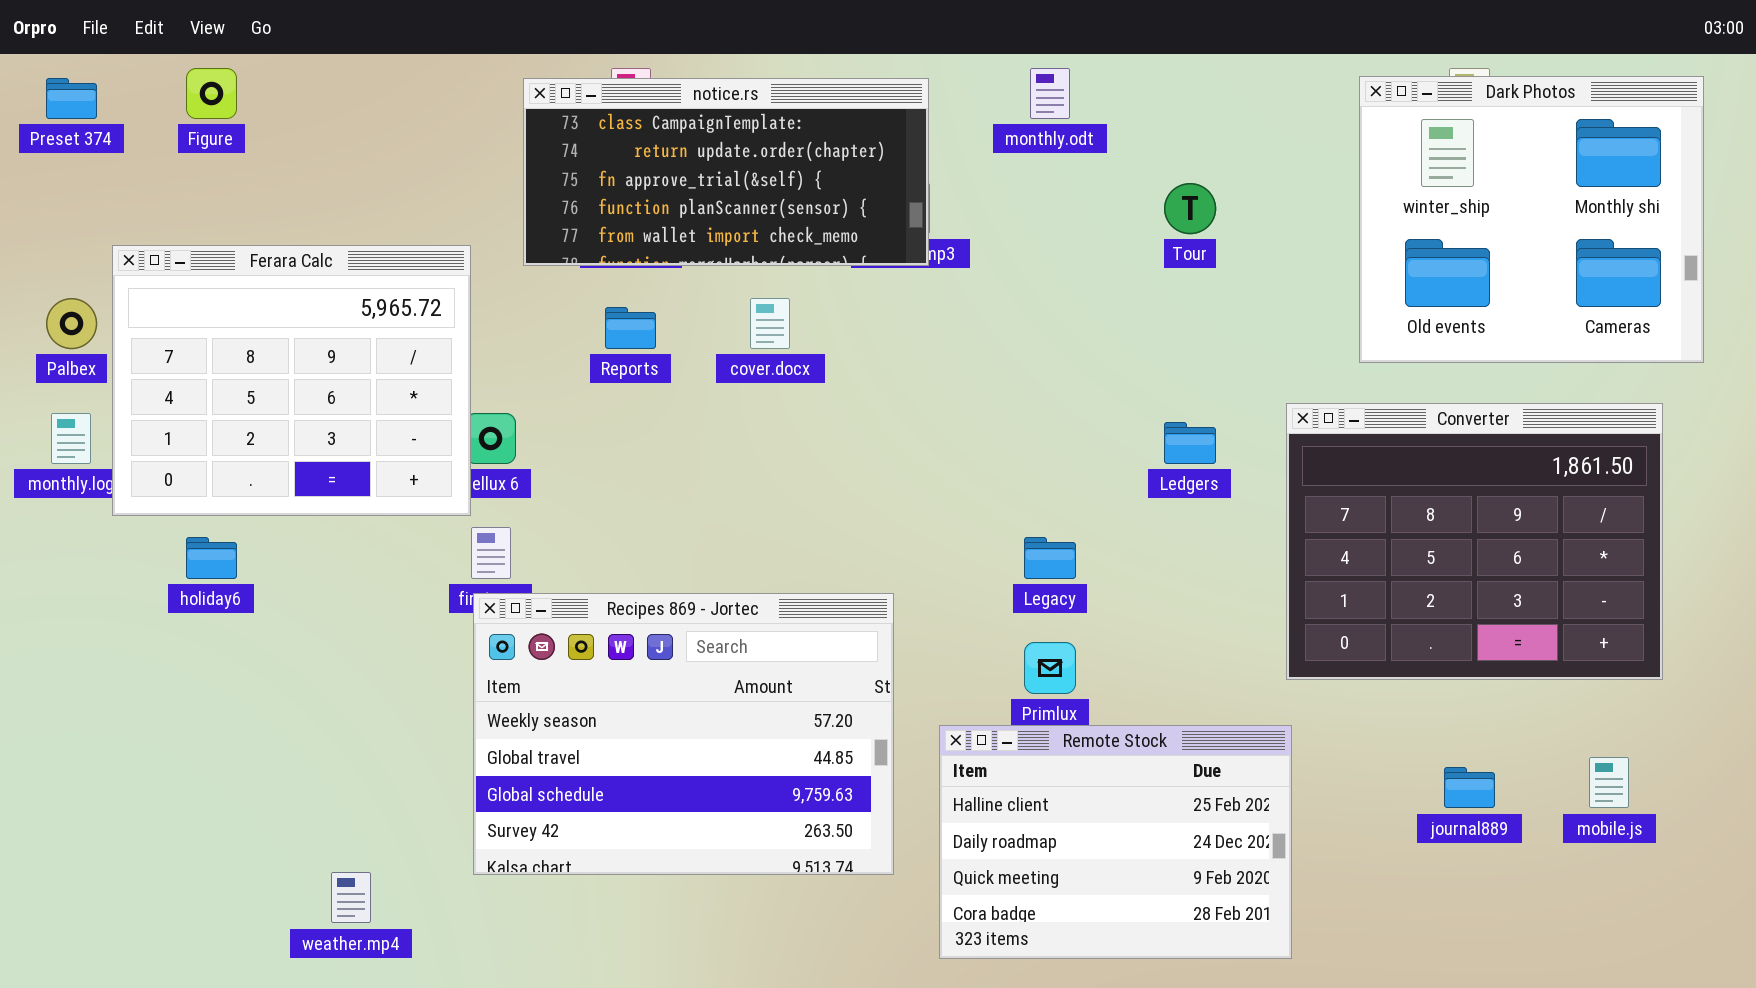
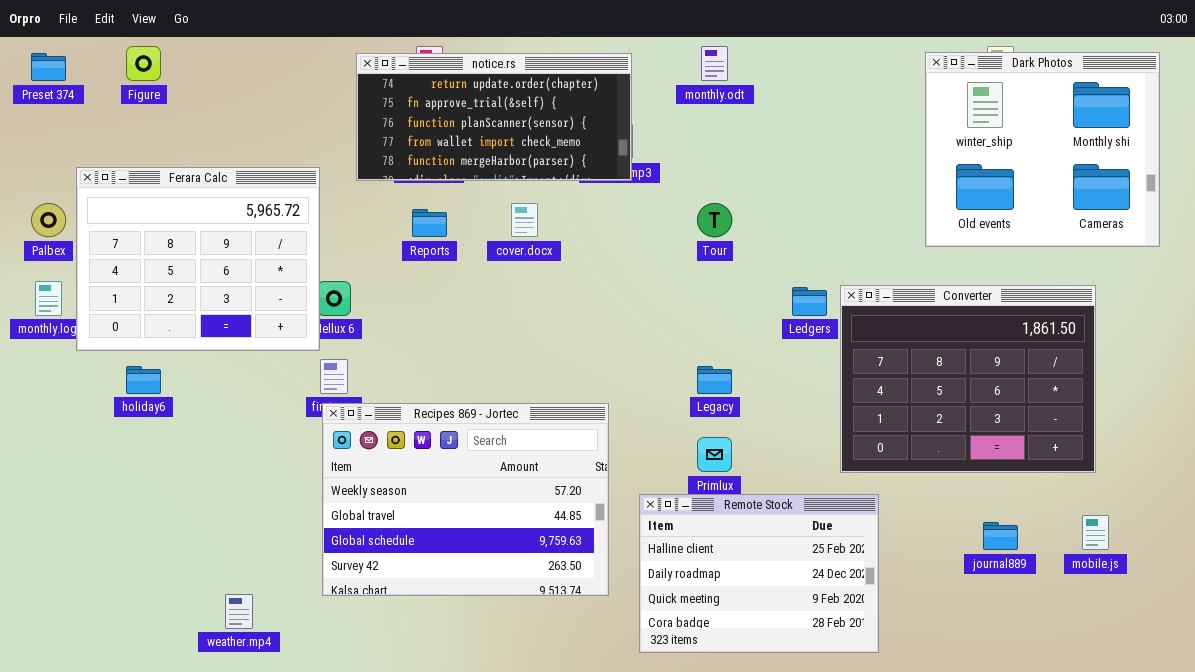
notice.rs: [523,78,929,266] -> [356,53,632,181], scrolled down 1 row
Tour: [1164,183,1216,234] -> [697,203,732,237], moved
Converter: [1286,403,1663,680] -> [840,285,1096,473], moved

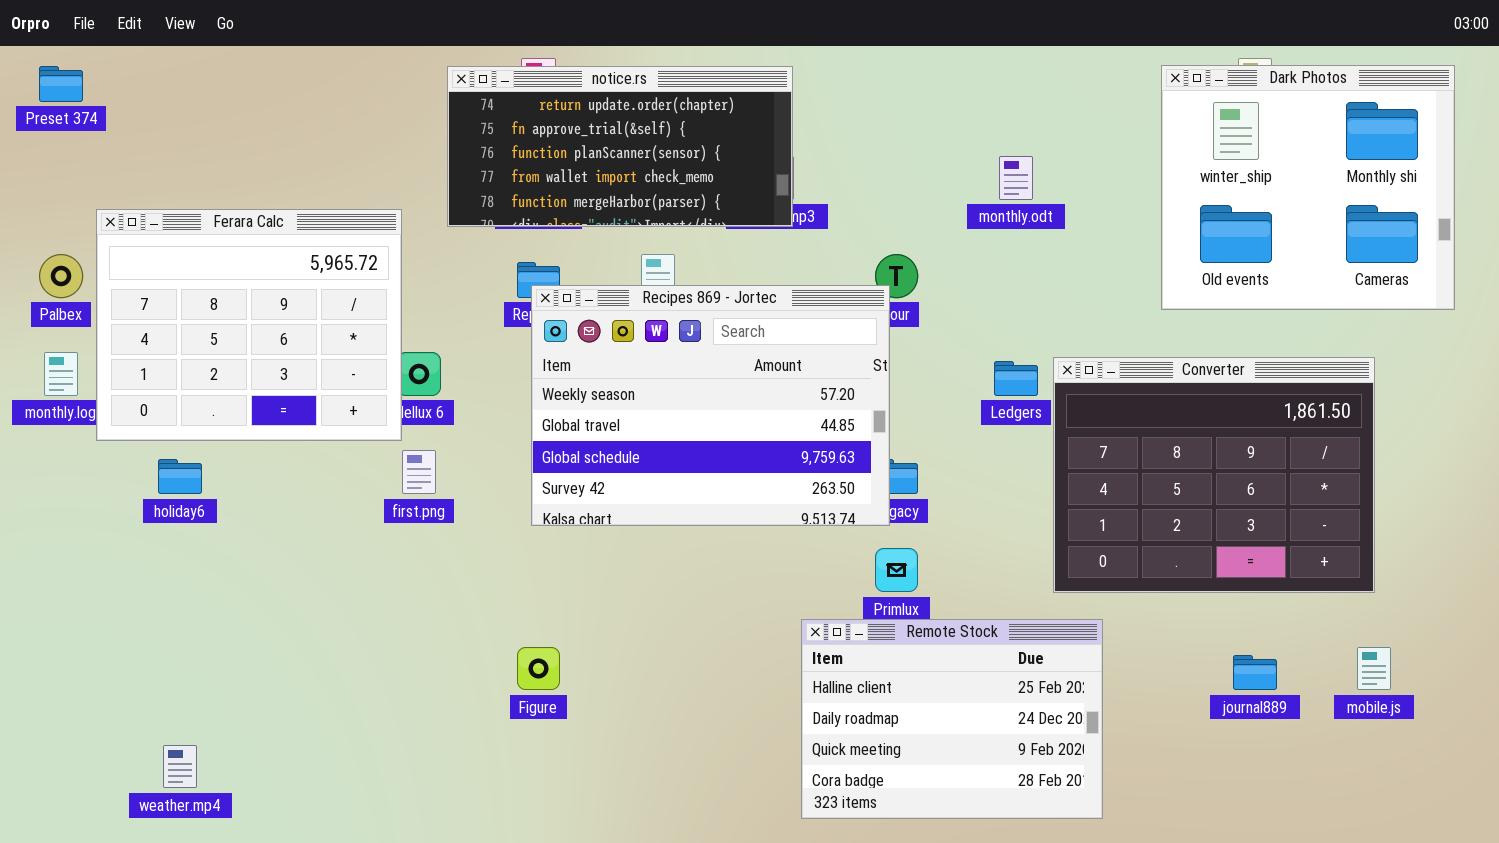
Figure: [126,46,161,81] -> [517,647,560,690], moved
monthly.odt: [701,46,728,81] -> [999,156,1033,200], moved
Recipes 869 - Jortec: [322,403,609,596] -> [531,285,890,526], moved
weather.mp4: [225,594,253,629] -> [163,745,197,788], moved

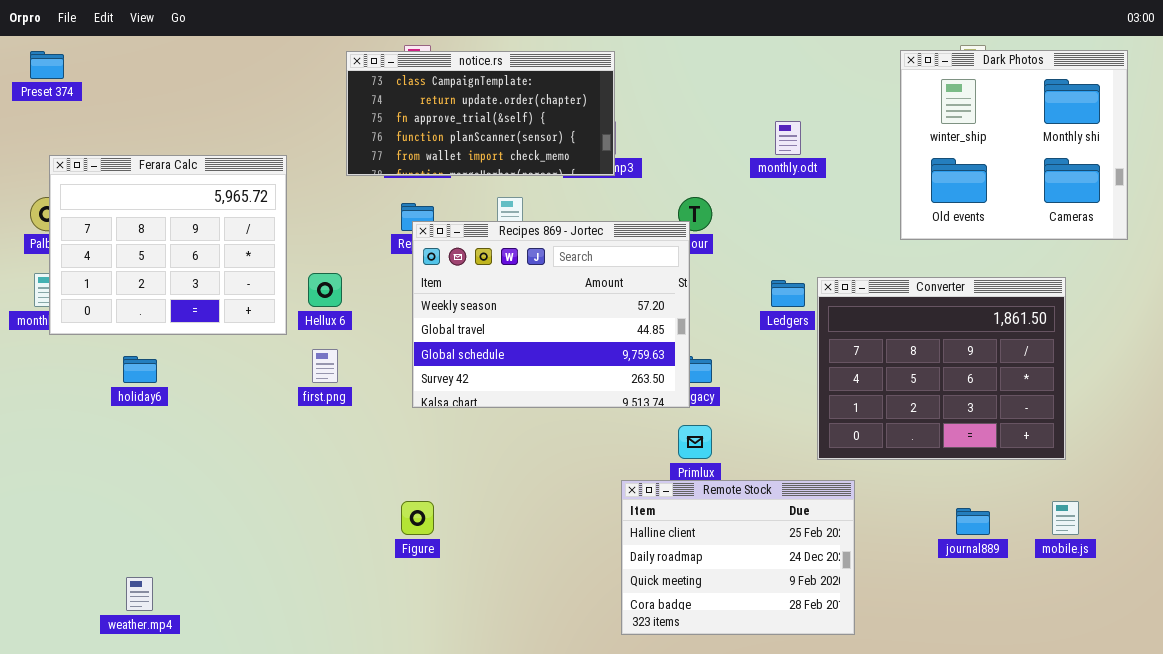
notice.rs: [447,66,793,227] -> [346,51,615,176], scrolled up 1 row
Ferara Calc: [96,209,402,441] -> [49,155,287,335], moved

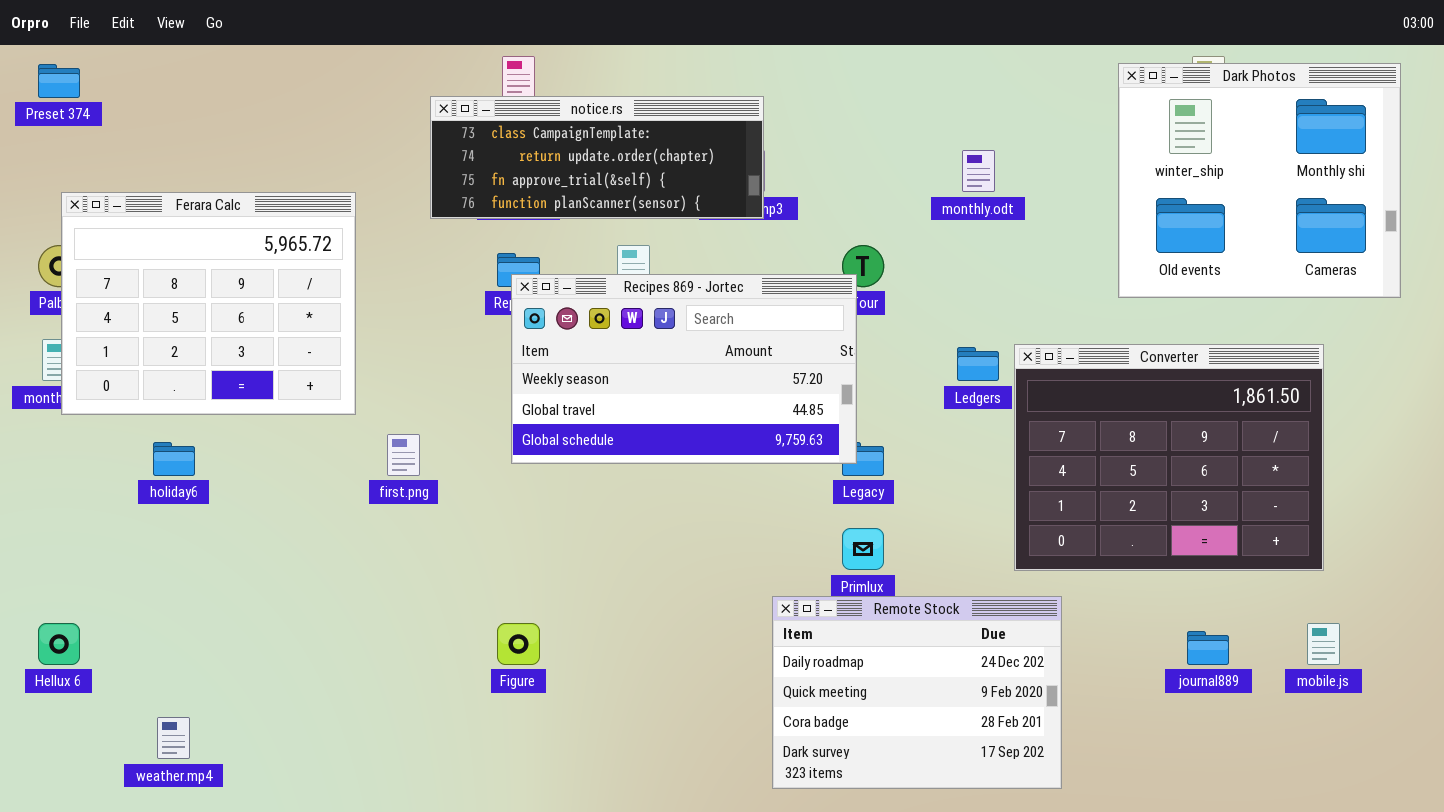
notice.rs: [346,51,615,176] -> [430,96,764,219], resized
Recipes 869 - Jortec: [412,221,690,408] -> [511,274,857,464], resized
Hellux 6: [308,273,342,307] -> [38,623,80,665], moved
Remote Stock: [621,480,855,635] -> [772,596,1062,789], scrolled down 1 row

